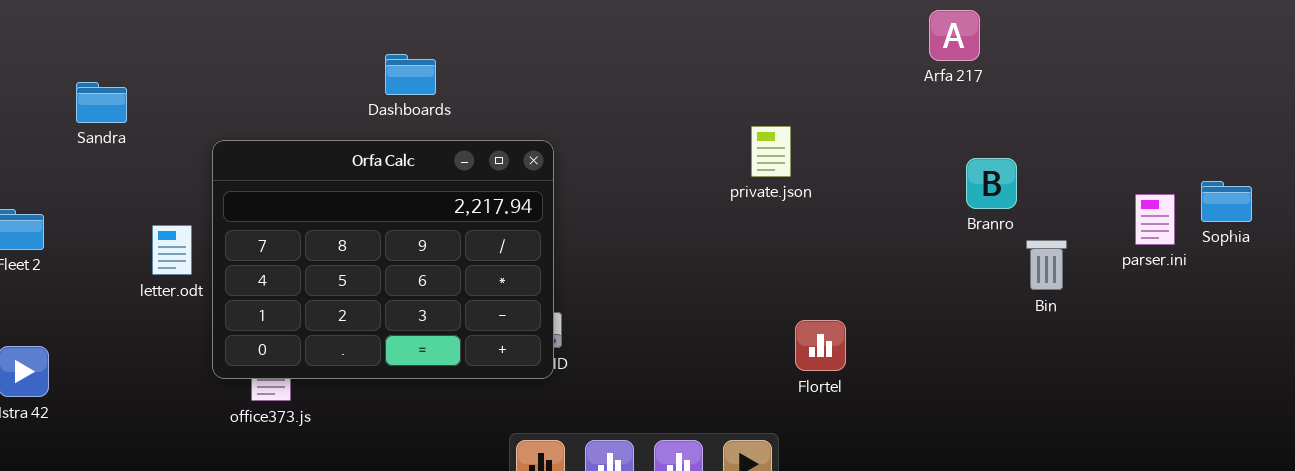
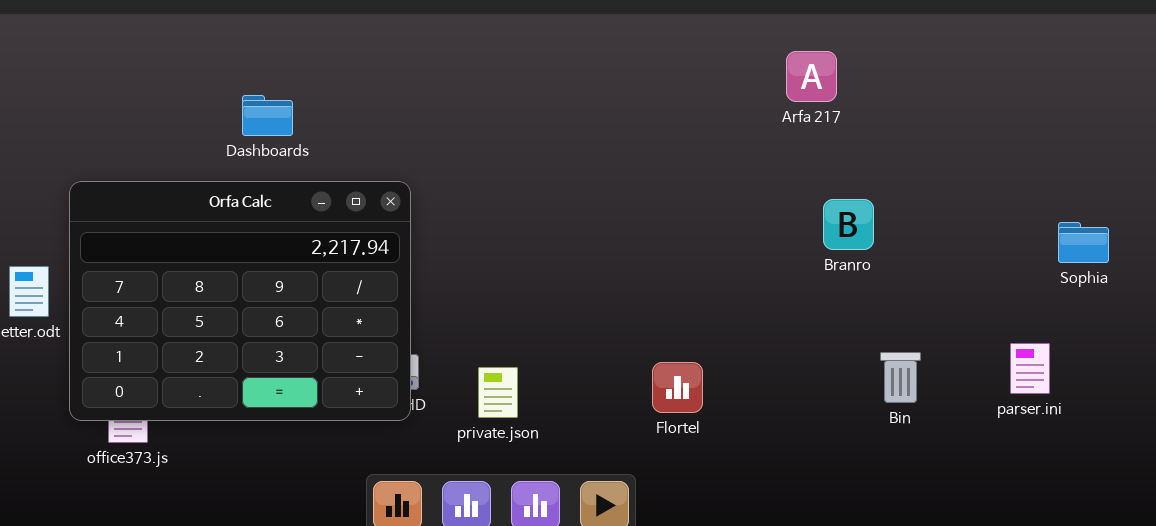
private.json: [751,126,791,177] -> [478,367,518,418], moved
parser.ini: [1135,194,1175,245] -> [1010,343,1050,394], moved
Bin: [1026,240,1067,290] -> [880,352,921,403], moved

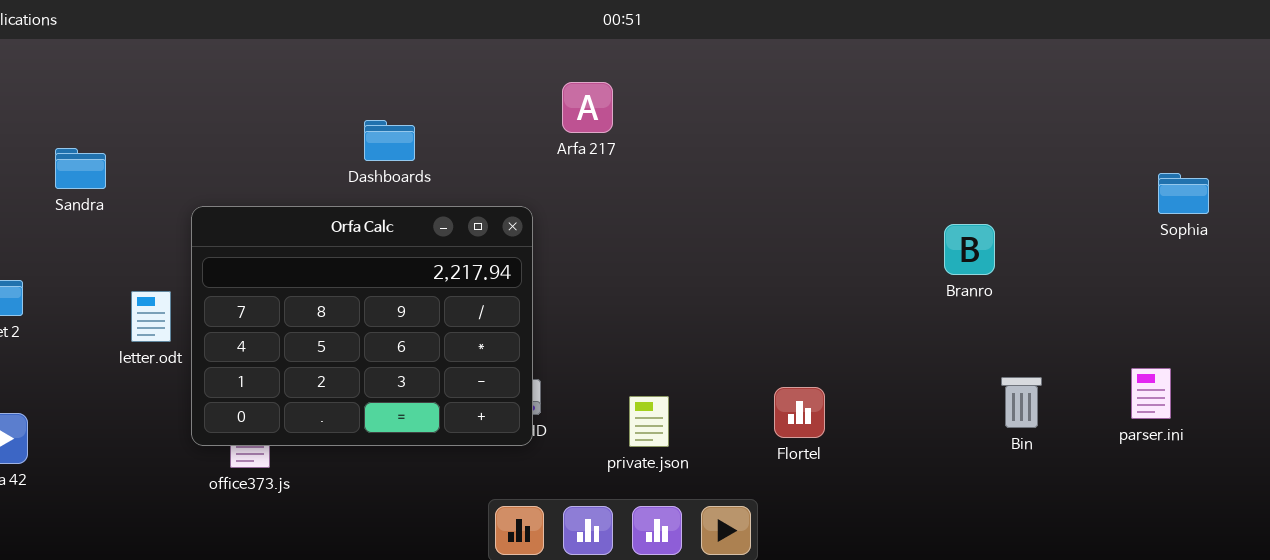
Arfa 217: [786,51,837,102] -> [562,82,613,133], moved
Sophia: [1058,222,1109,263] -> [1158,173,1209,214], moved
private.json: [478,367,518,418] -> [629,396,669,447], moved

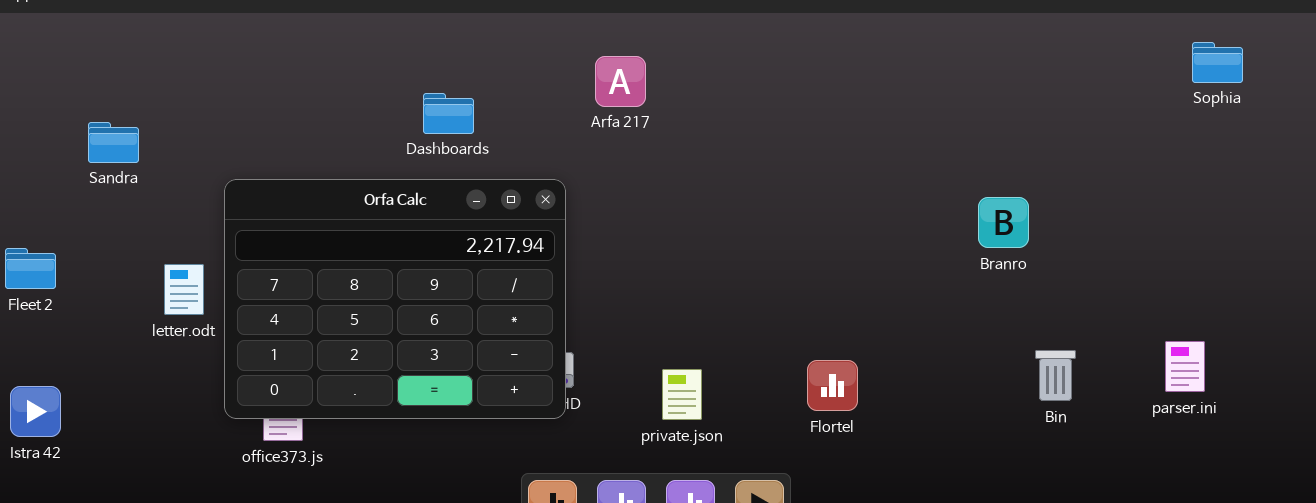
Dashboards: [364,120,415,161] -> [423,93,474,134], moved
Sophia: [1158,173,1209,214] -> [1192,42,1243,83], moved

